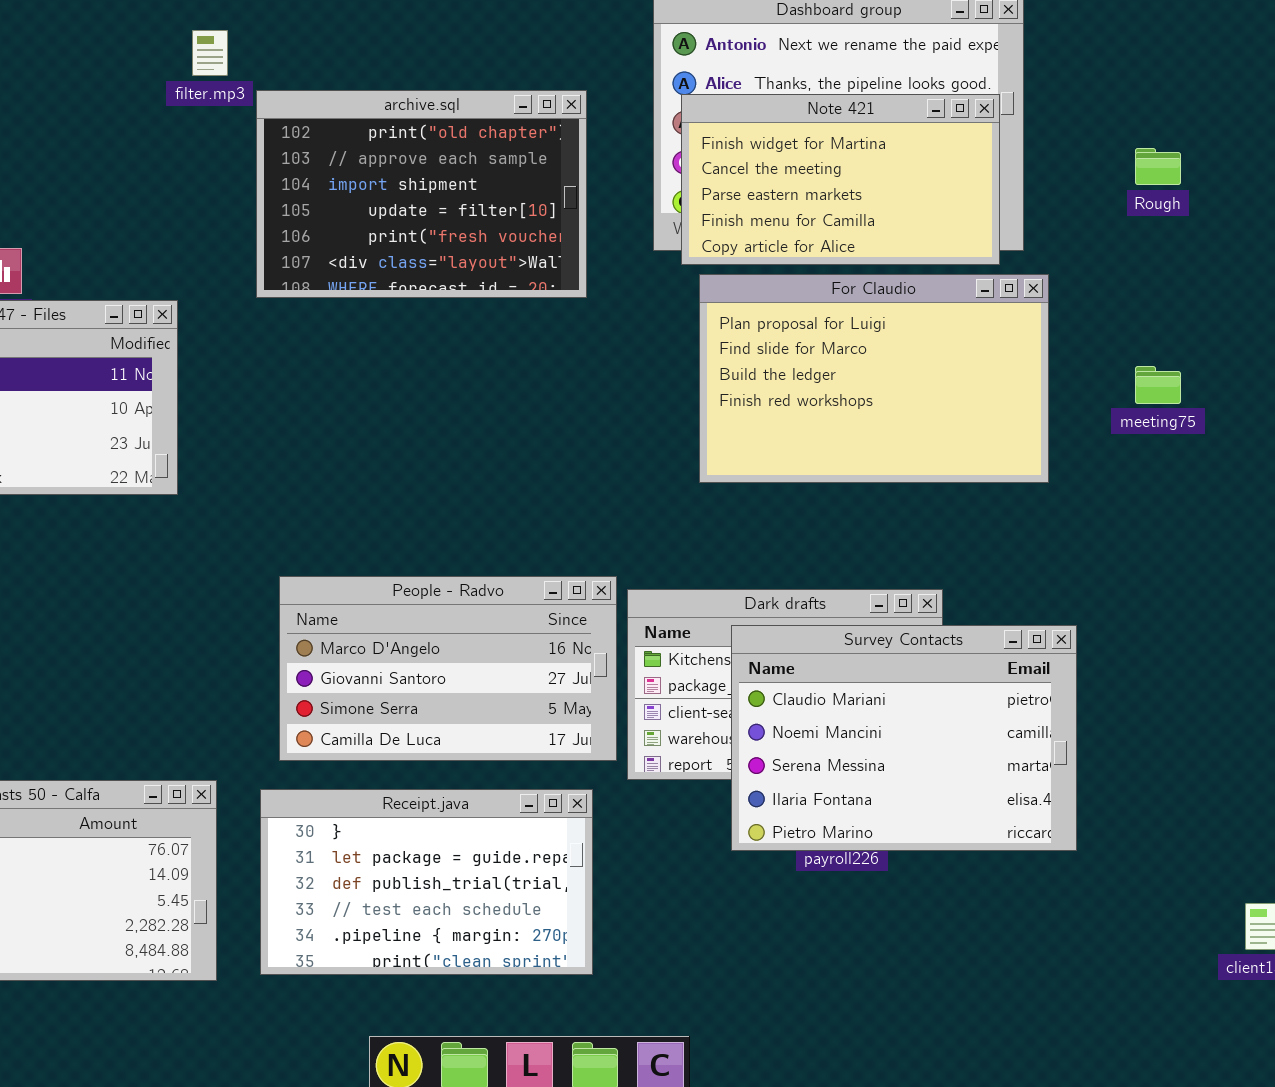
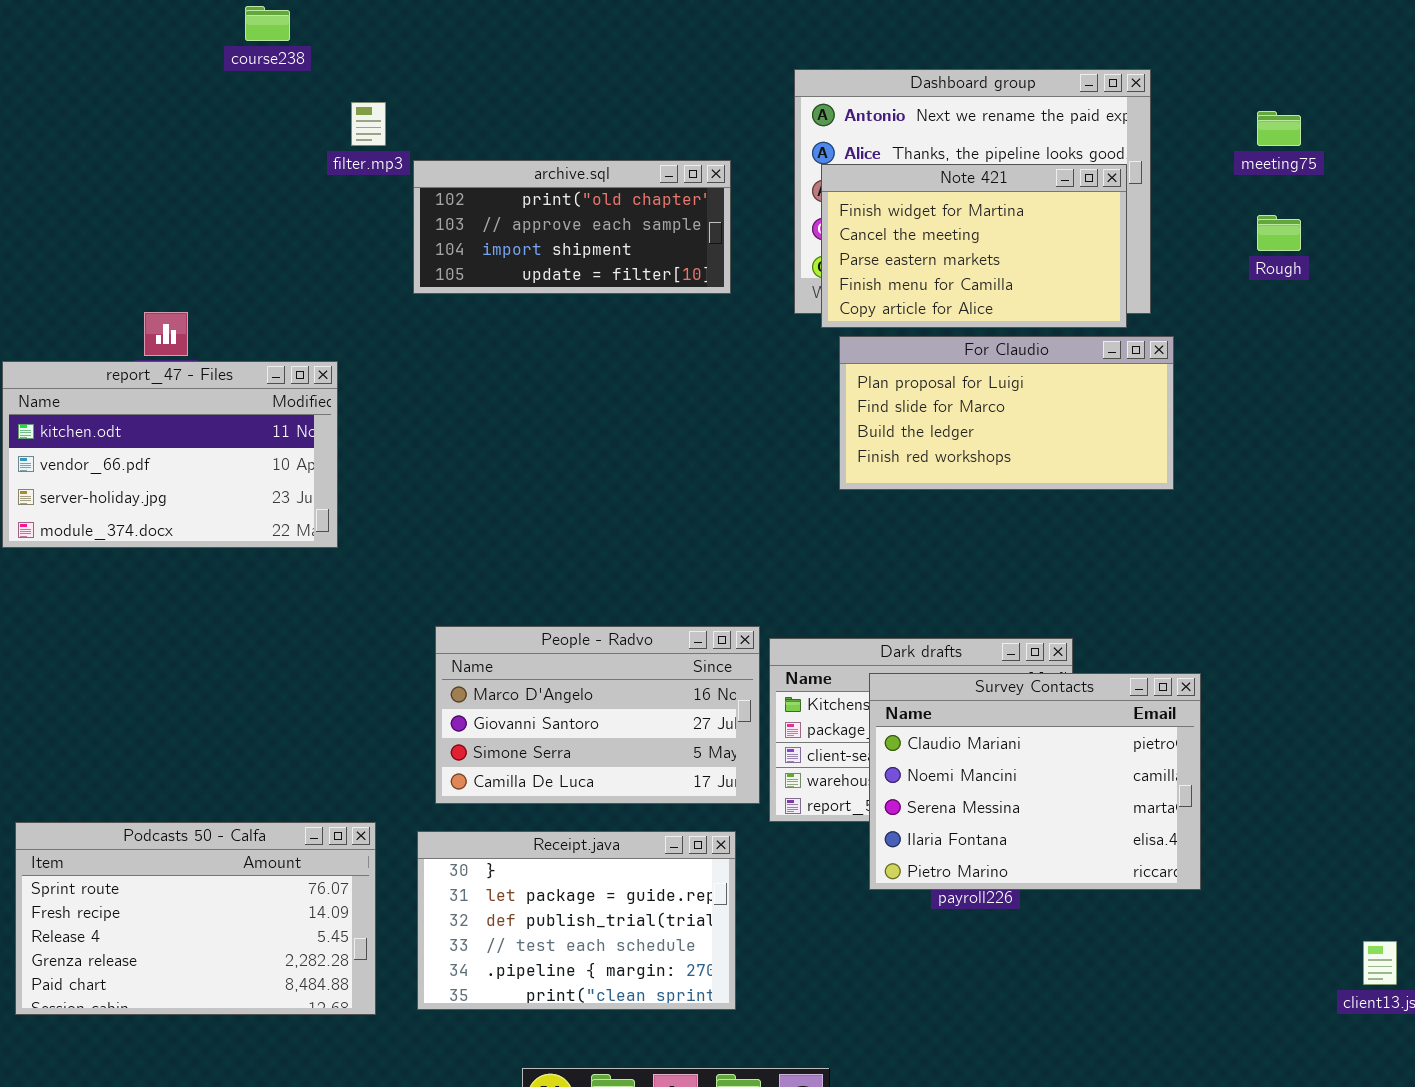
archive.sql: [256,90,587,298] -> [413,160,731,294], resized
For Claudio: [699,274,1049,483] -> [839,336,1174,490], resized
meeting75: [1135,366,1181,404] -> [1257,111,1301,146], moved

